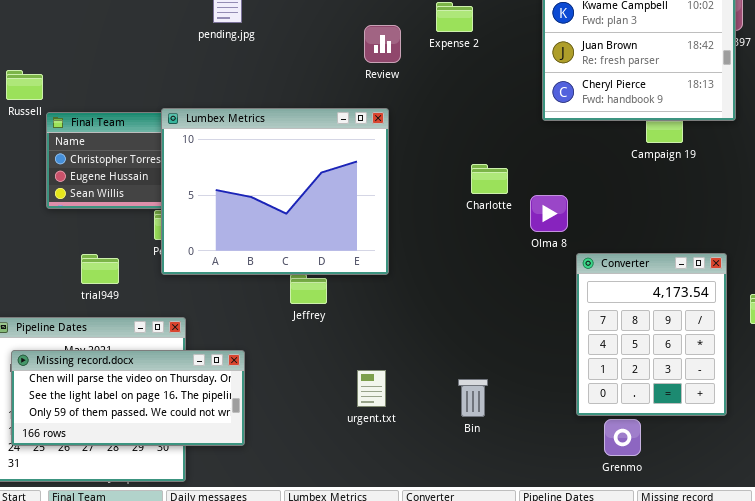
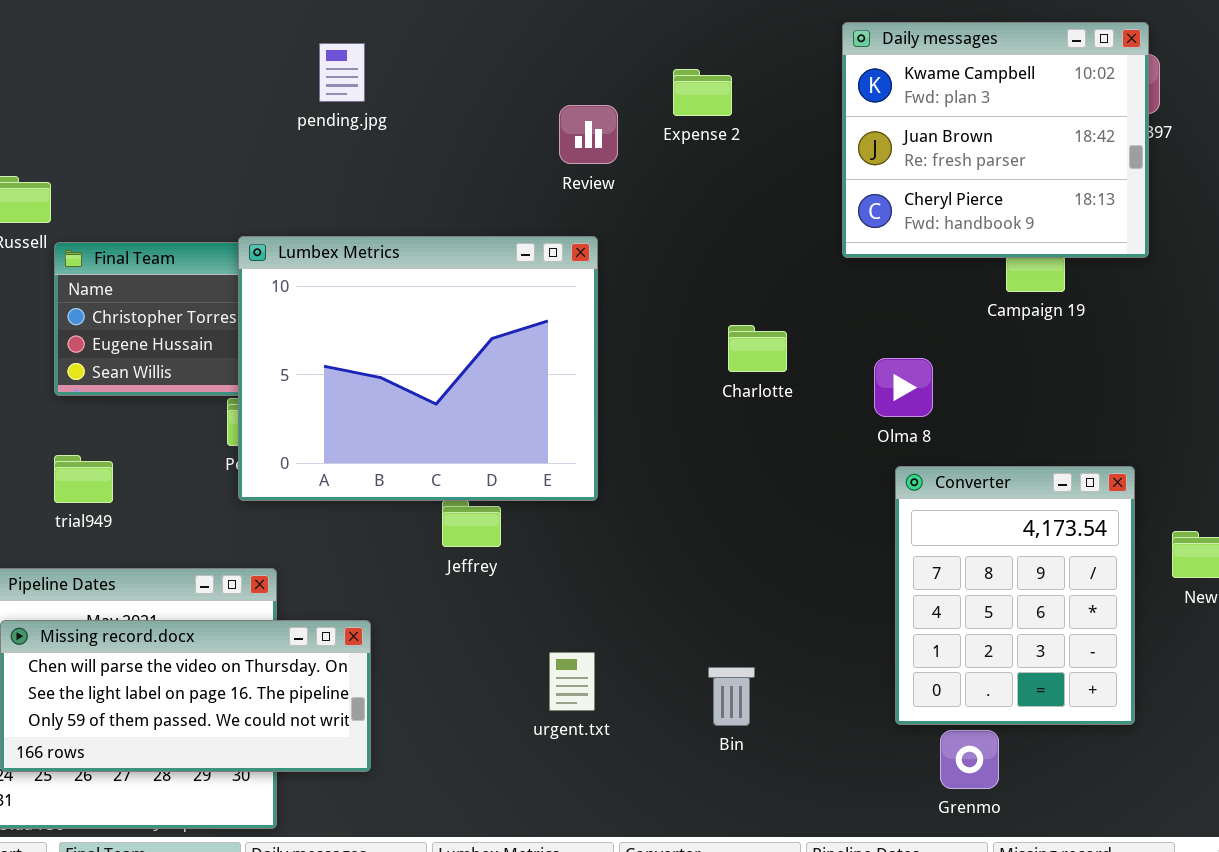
Olma 8: [530,195,568,232] -> [874,358,933,417], moved
trial949: [81,254,119,284] -> [54,455,113,503], moved

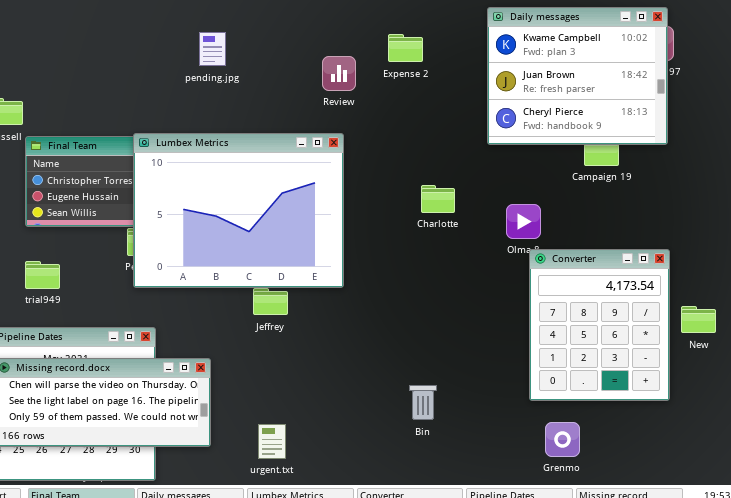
pending.jpg: [319,43,365,102] -> [199,32,226,66], moved
Converter: [895,466,1135,725] -> [529,249,670,401], moved
urgent.txt: [549,652,595,711] -> [258,424,286,459], moved

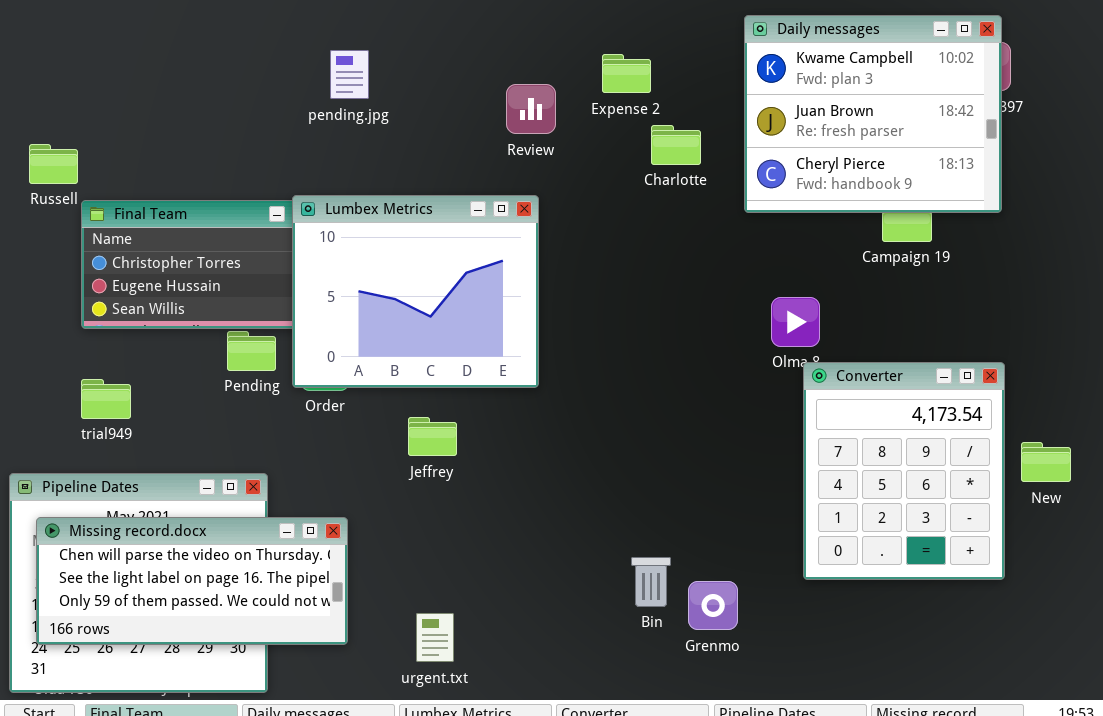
Lumbex Metrics: [133,133,344,288] -> [292,195,539,388], resized
Charlotte: [421,185,455,213] -> [651,125,701,165], moved
Grenmo: [545,422,580,457] -> [688,581,738,630], moved

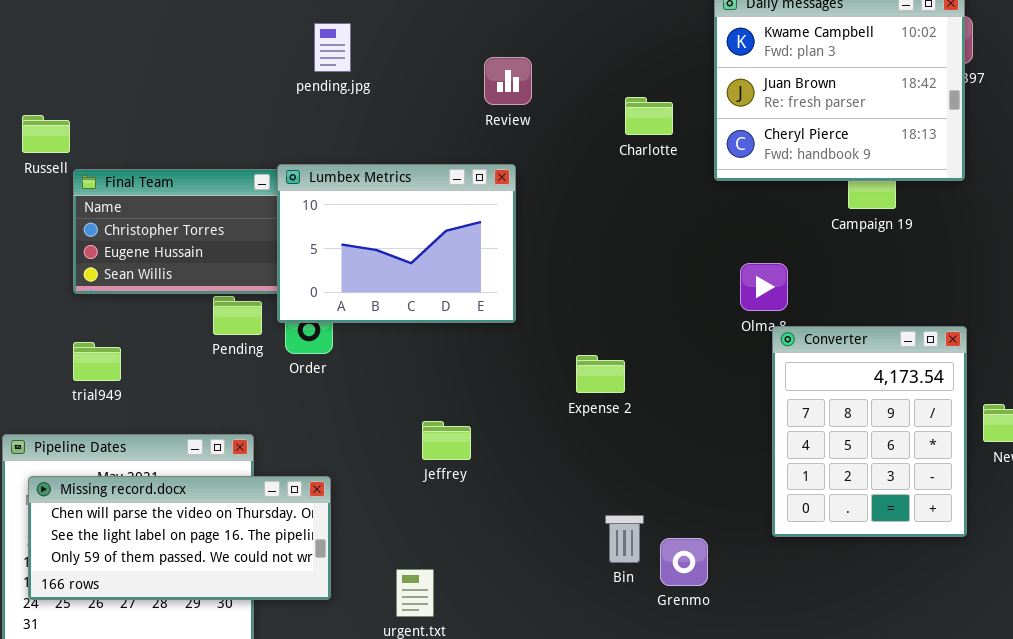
Expense 2: [602,54,651,93] -> [576,355,625,393], moved
Lumbex Metrics: [292,195,539,388] -> [277,164,516,323], resized
Jeffrey: [408,417,457,456] -> [422,421,471,460], moved

